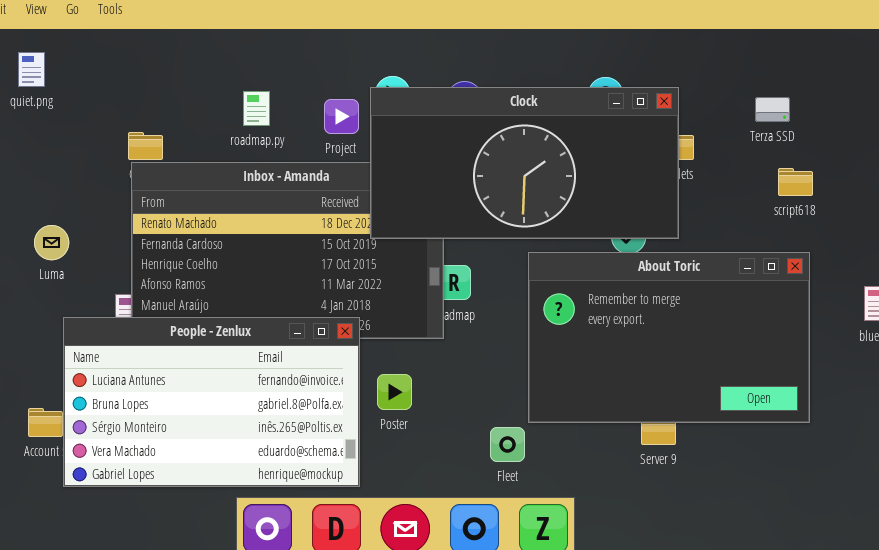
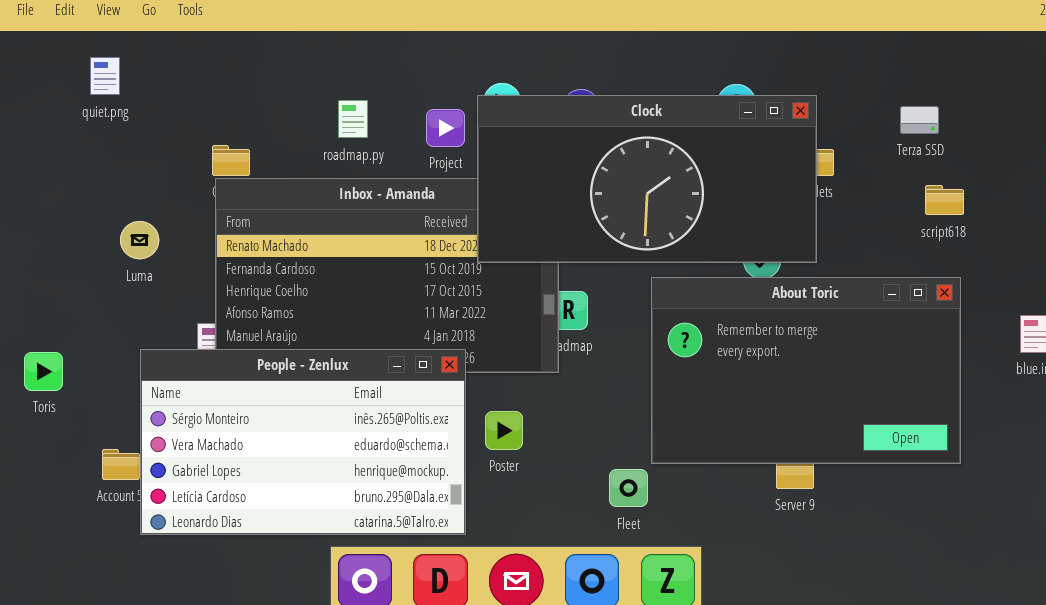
Luma: [34,225,69,260] -> [120,221,159,259], moved
People - Zenlux: [63,317,360,487] -> [140,349,466,535], scrolled down 2 rows

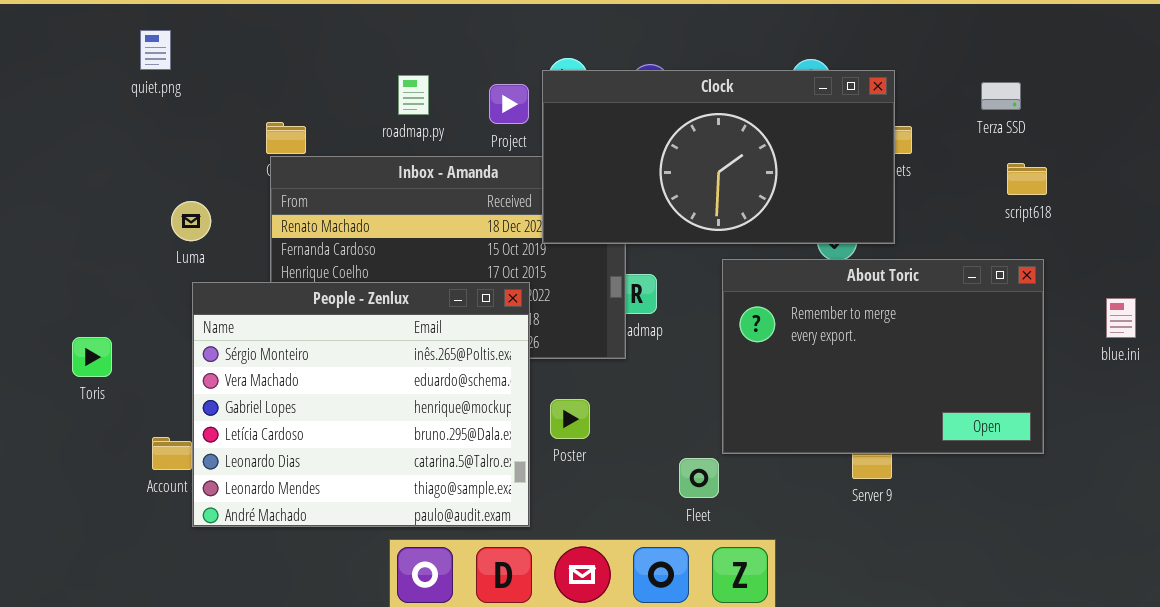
People - Zenlux: [140,349,466,535] -> [192,282,530,527], resized

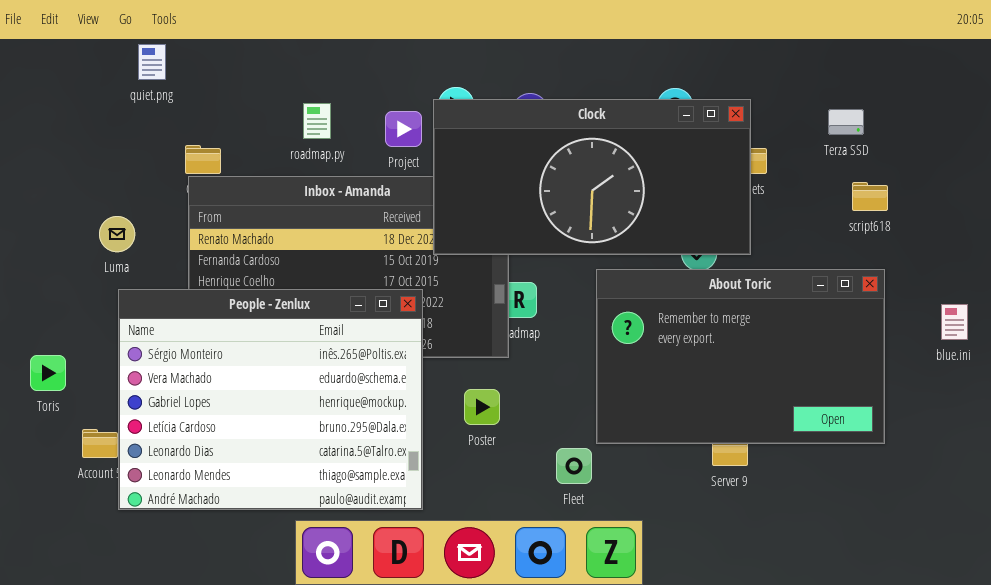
quiet.png: [140,30,171,70] -> [138,44,166,80], moved
Toris: [72,337,112,377] -> [30,355,66,391], moved
Poster: [550,399,590,439] -> [464,389,500,425], moved

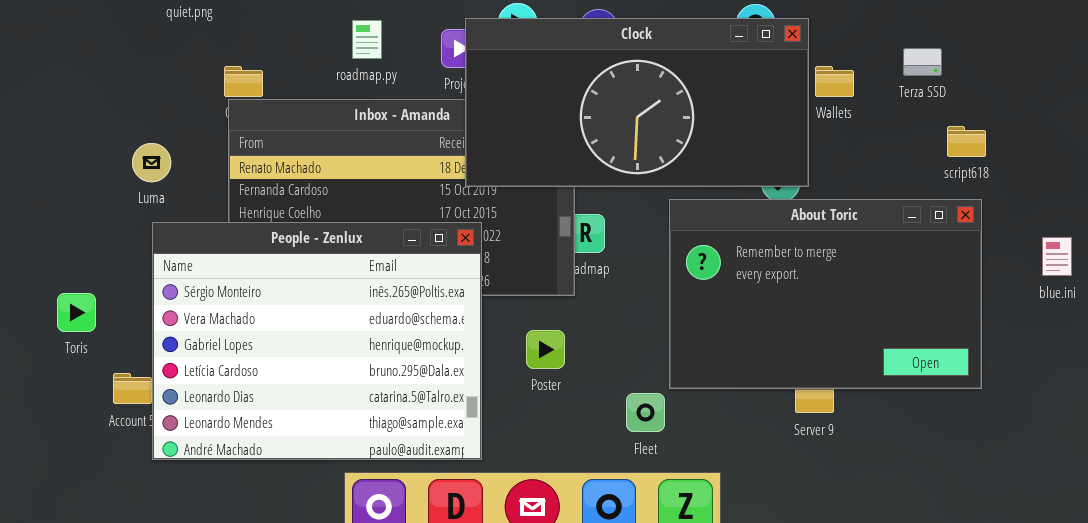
Clock: [433,99,751,255] -> [465,18,809,187], moved
Terza SSD: [828,109,864,135] -> [903,48,942,76], moved
script618: [852,182,888,211] -> [947,126,986,157], moved

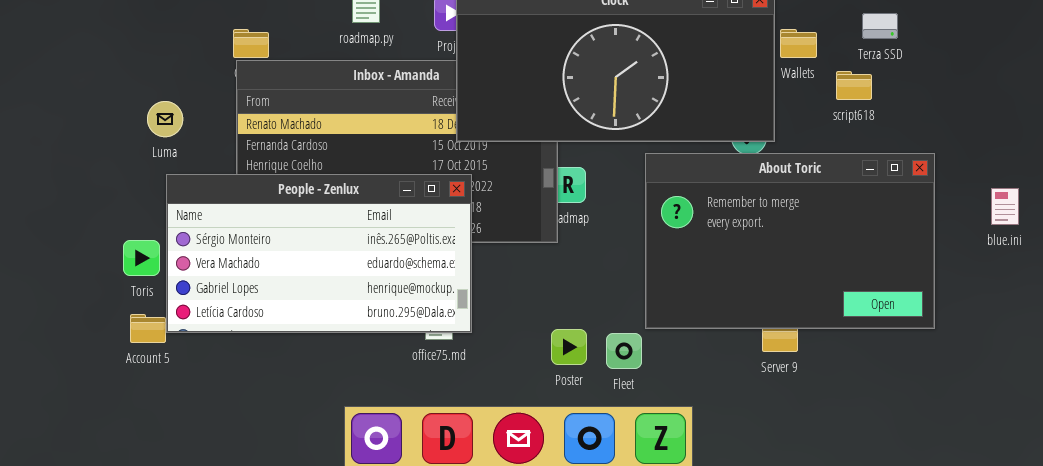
script618: [947,126,986,157] -> [836,71,872,100], moved
People - Zenlux: [152,222,482,460] -> [166,174,472,333], resized
Toris: [57,293,96,332] -> [123,240,160,276], moved
Poster: [526,330,565,369] -> [551,329,587,365], moved

